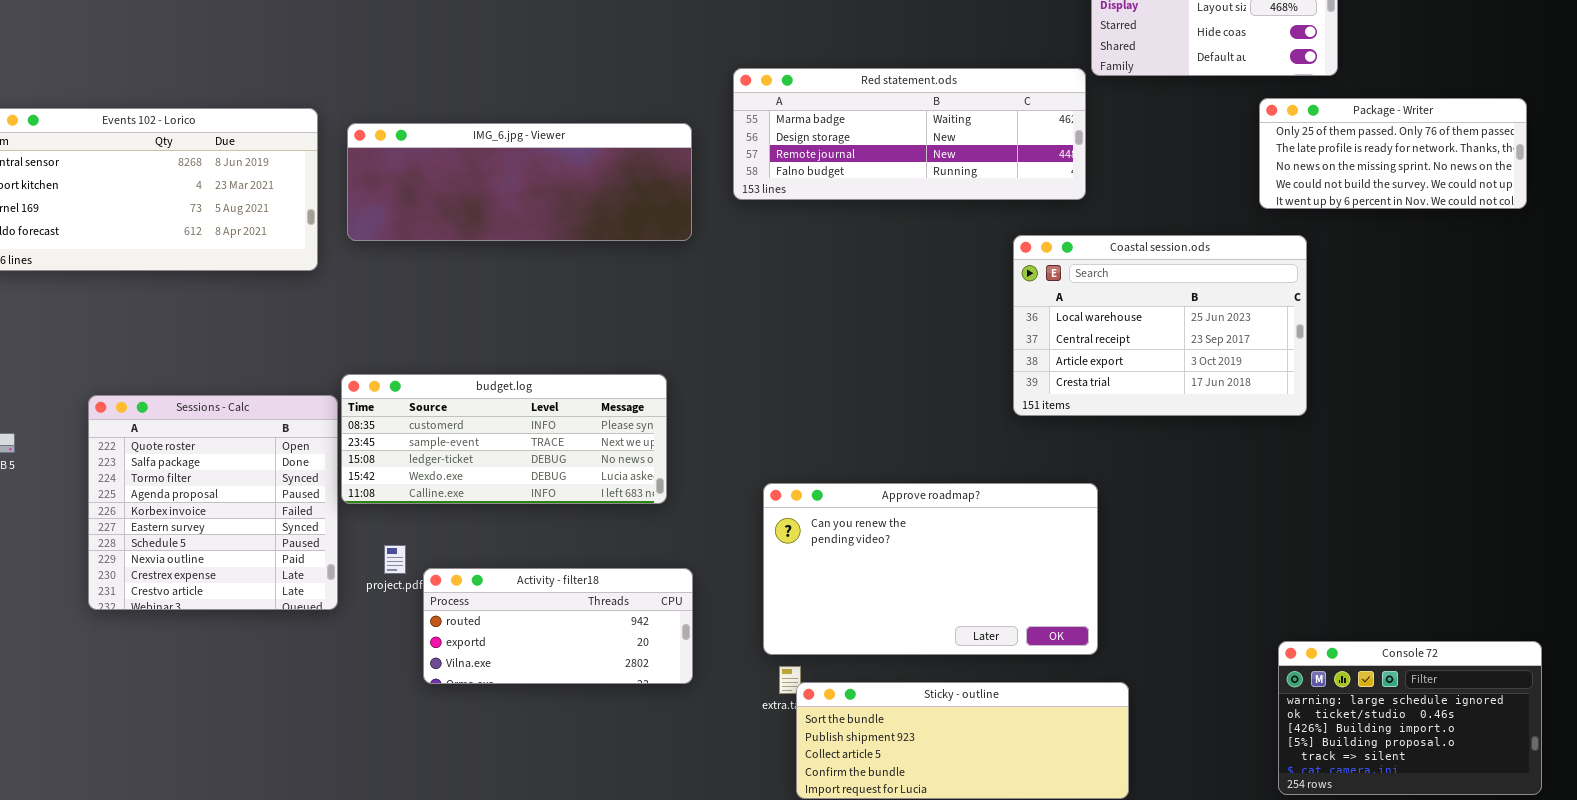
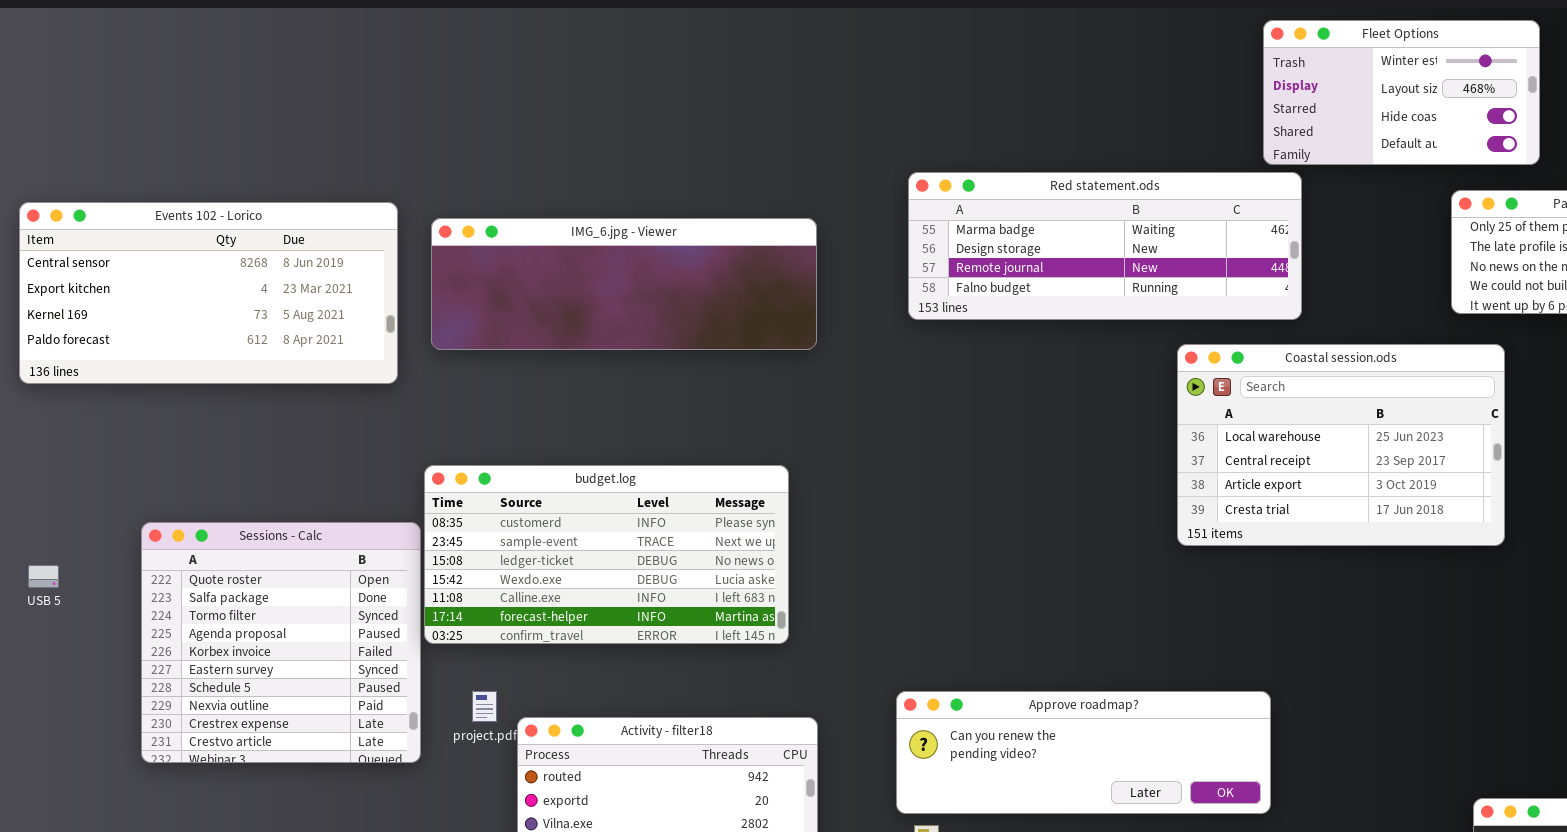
Red statement.ods: [733,68,1086,200] -> [908,172,1302,320], moved
budget.log: [341,374,667,504] -> [424,465,789,644], resized
Approve roadmap?: [763,483,1098,655] -> [896,691,1271,814], resized

